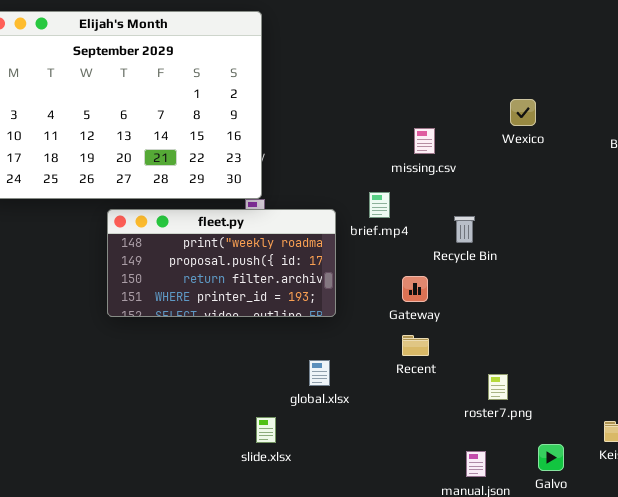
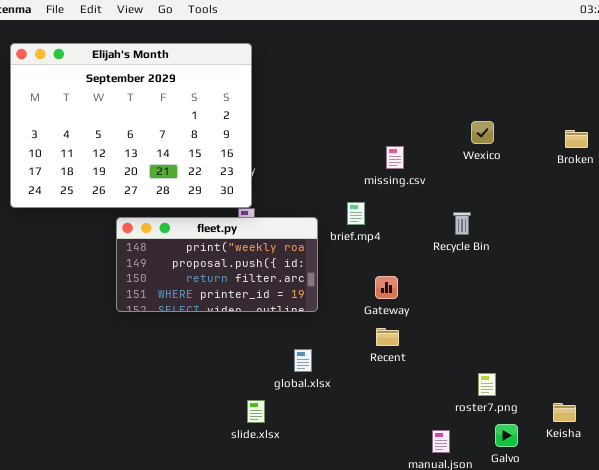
Recycle Bin: [454,216,475,243] -> [453,212,471,235], moved
roster7.png: [488,374,508,400] -> [478,373,496,396], moved

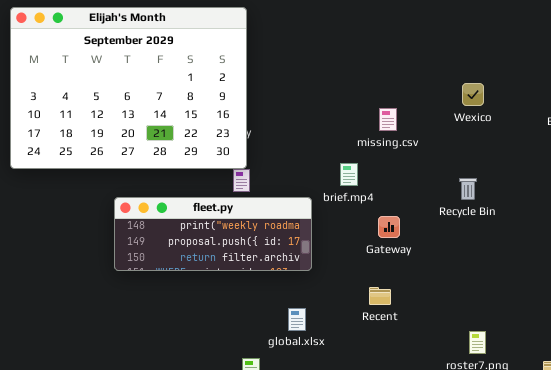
Recycle Bin: [453,212,471,235] -> [459,178,477,200], moved
fleet.py: [116,217,318,312] -> [114,197,312,271], resized
Gateway: [375,276,398,299] -> [378,216,400,238], moved

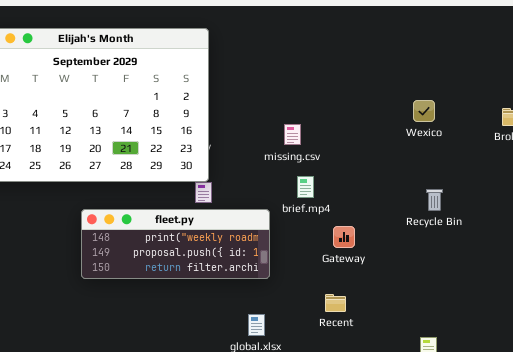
missing.csv: [379,108,397,131] -> [284,124,301,145], moved
Recycle Bin: [459,178,477,200] -> [426,189,443,211], moved

